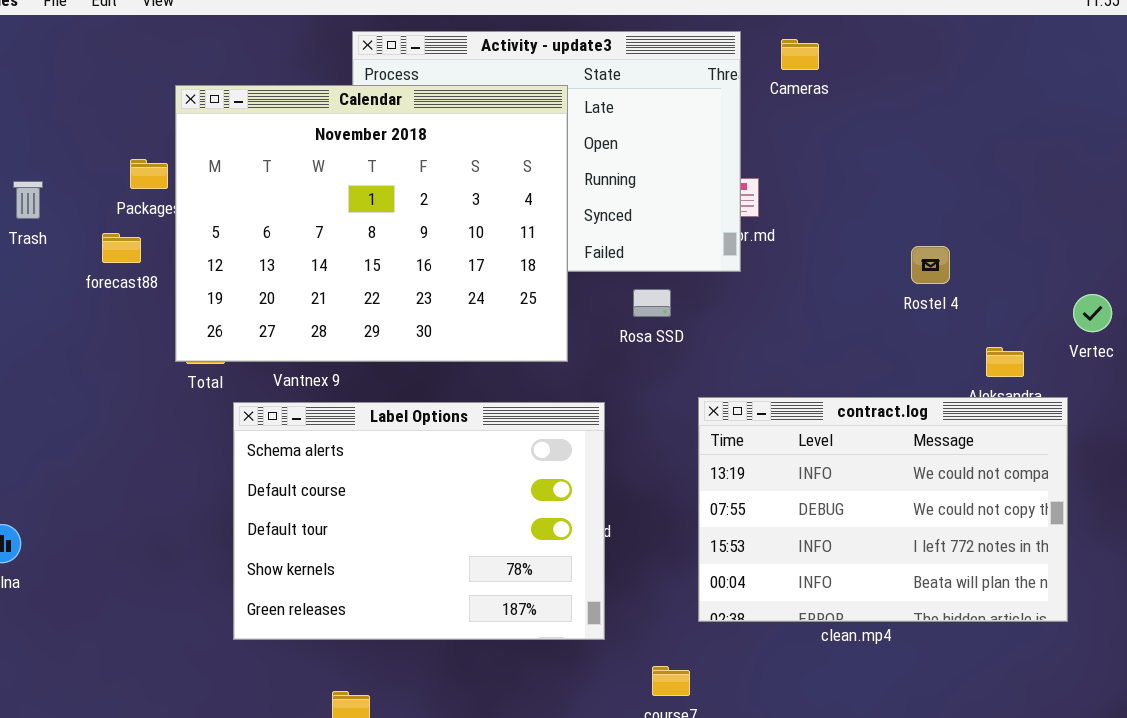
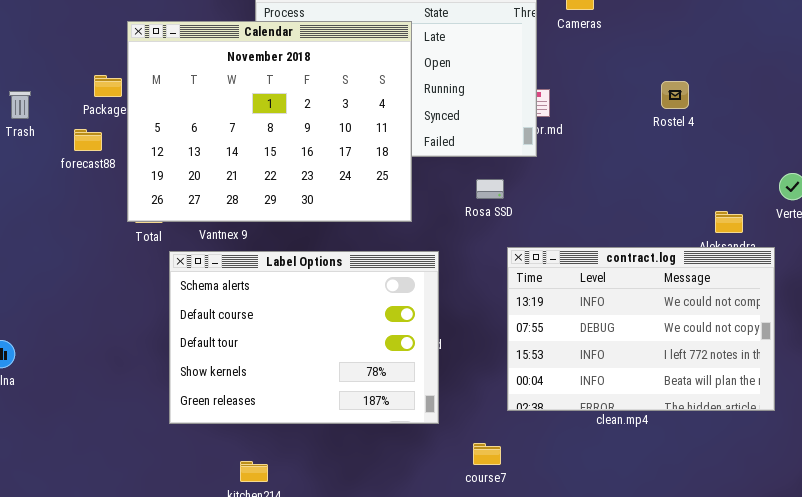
Rostel 4: [911,246,950,284] -> [661,81,689,109], moved
Rosa SSD: [633,289,671,317] -> [476,179,504,199], moved

